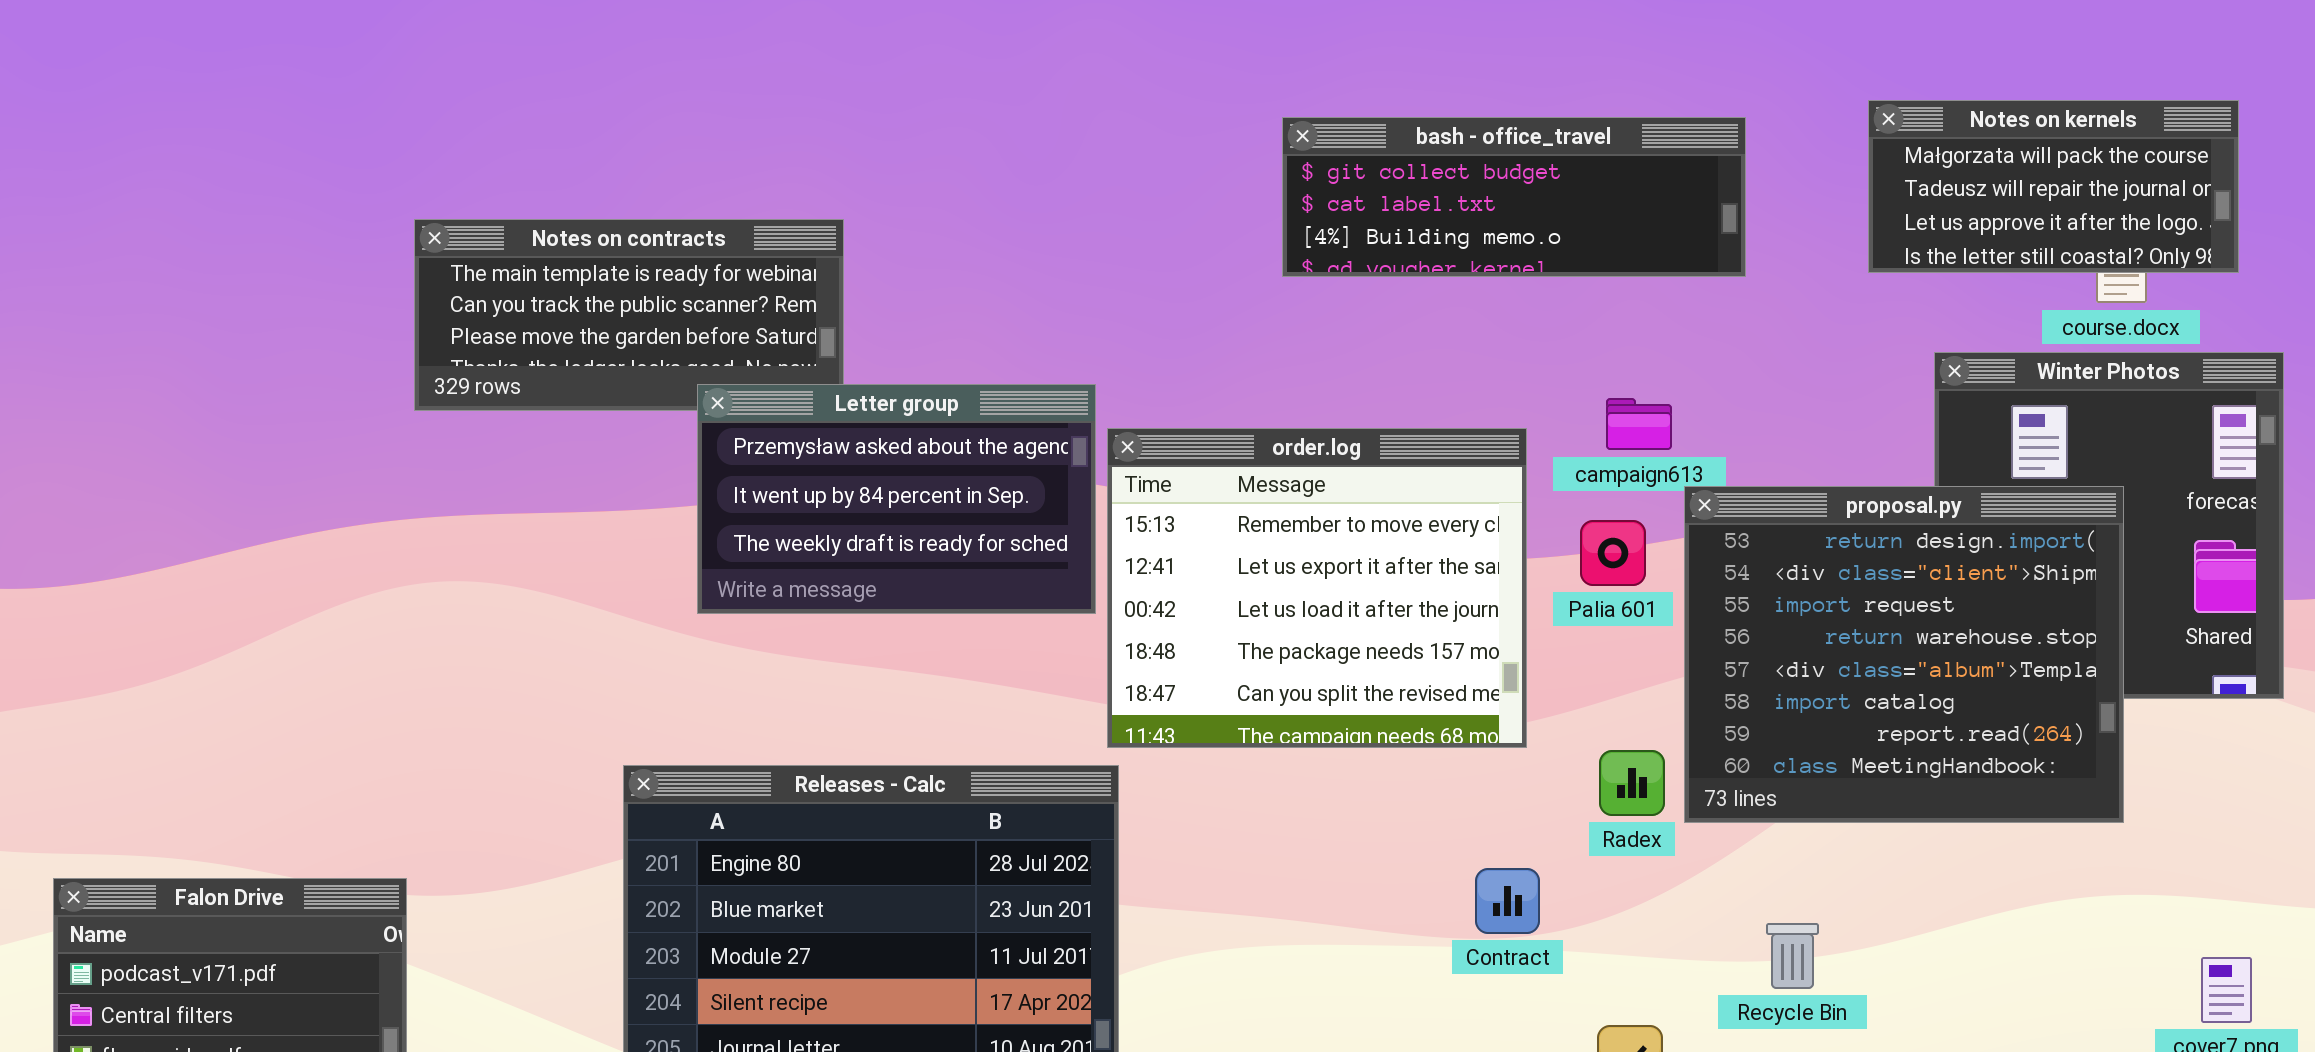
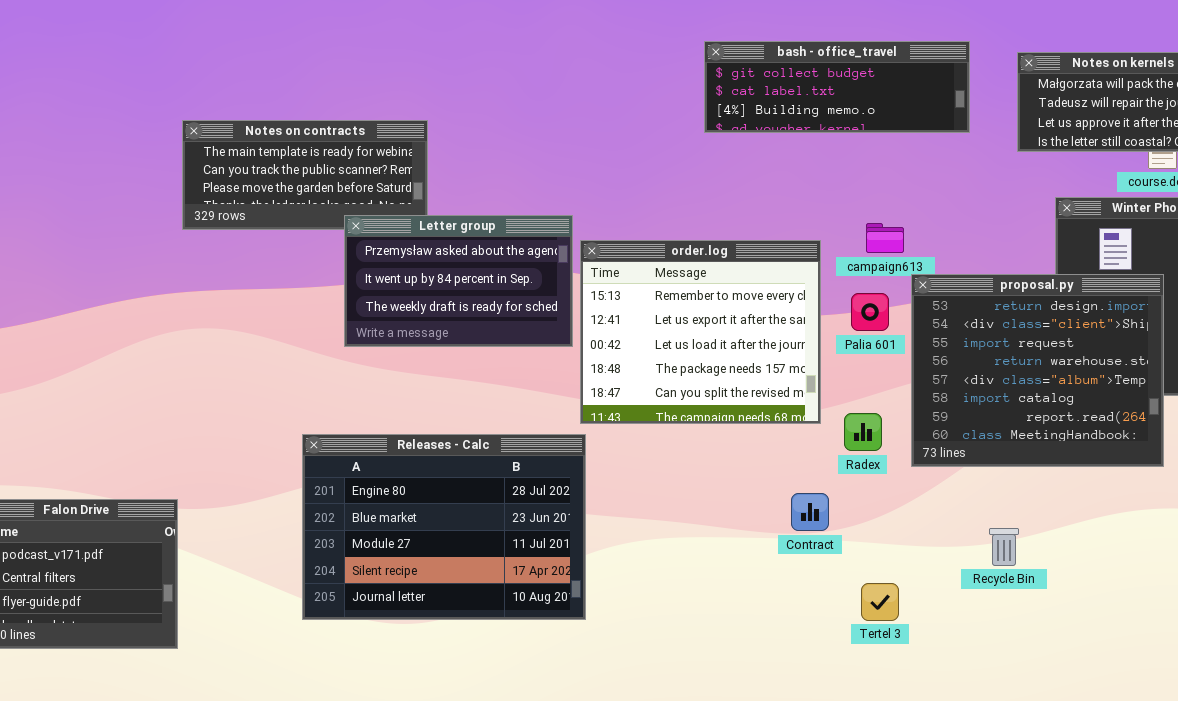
bash - office_travel: [1282,117,1746,277] -> [704,41,970,133], moved
Radex: [1599,750,1665,816] -> [844,413,882,451], moved
Recycle Bin: [1766,923,1819,989] -> [989,528,1019,566], moved

